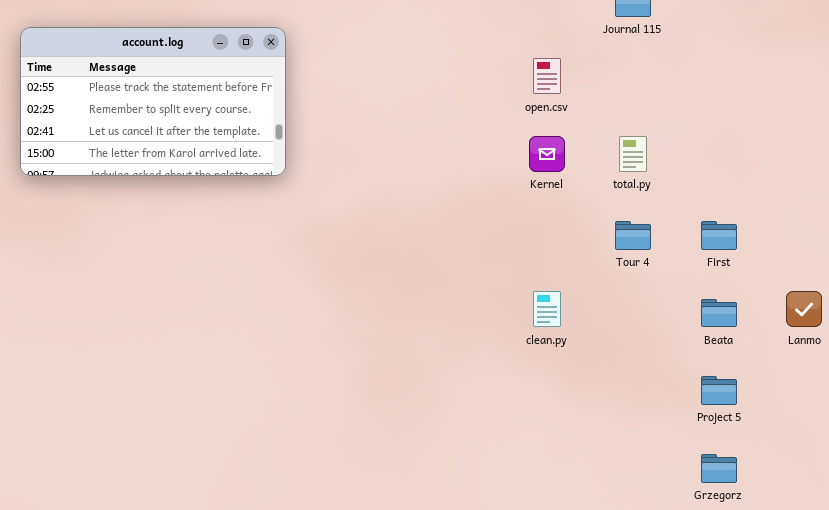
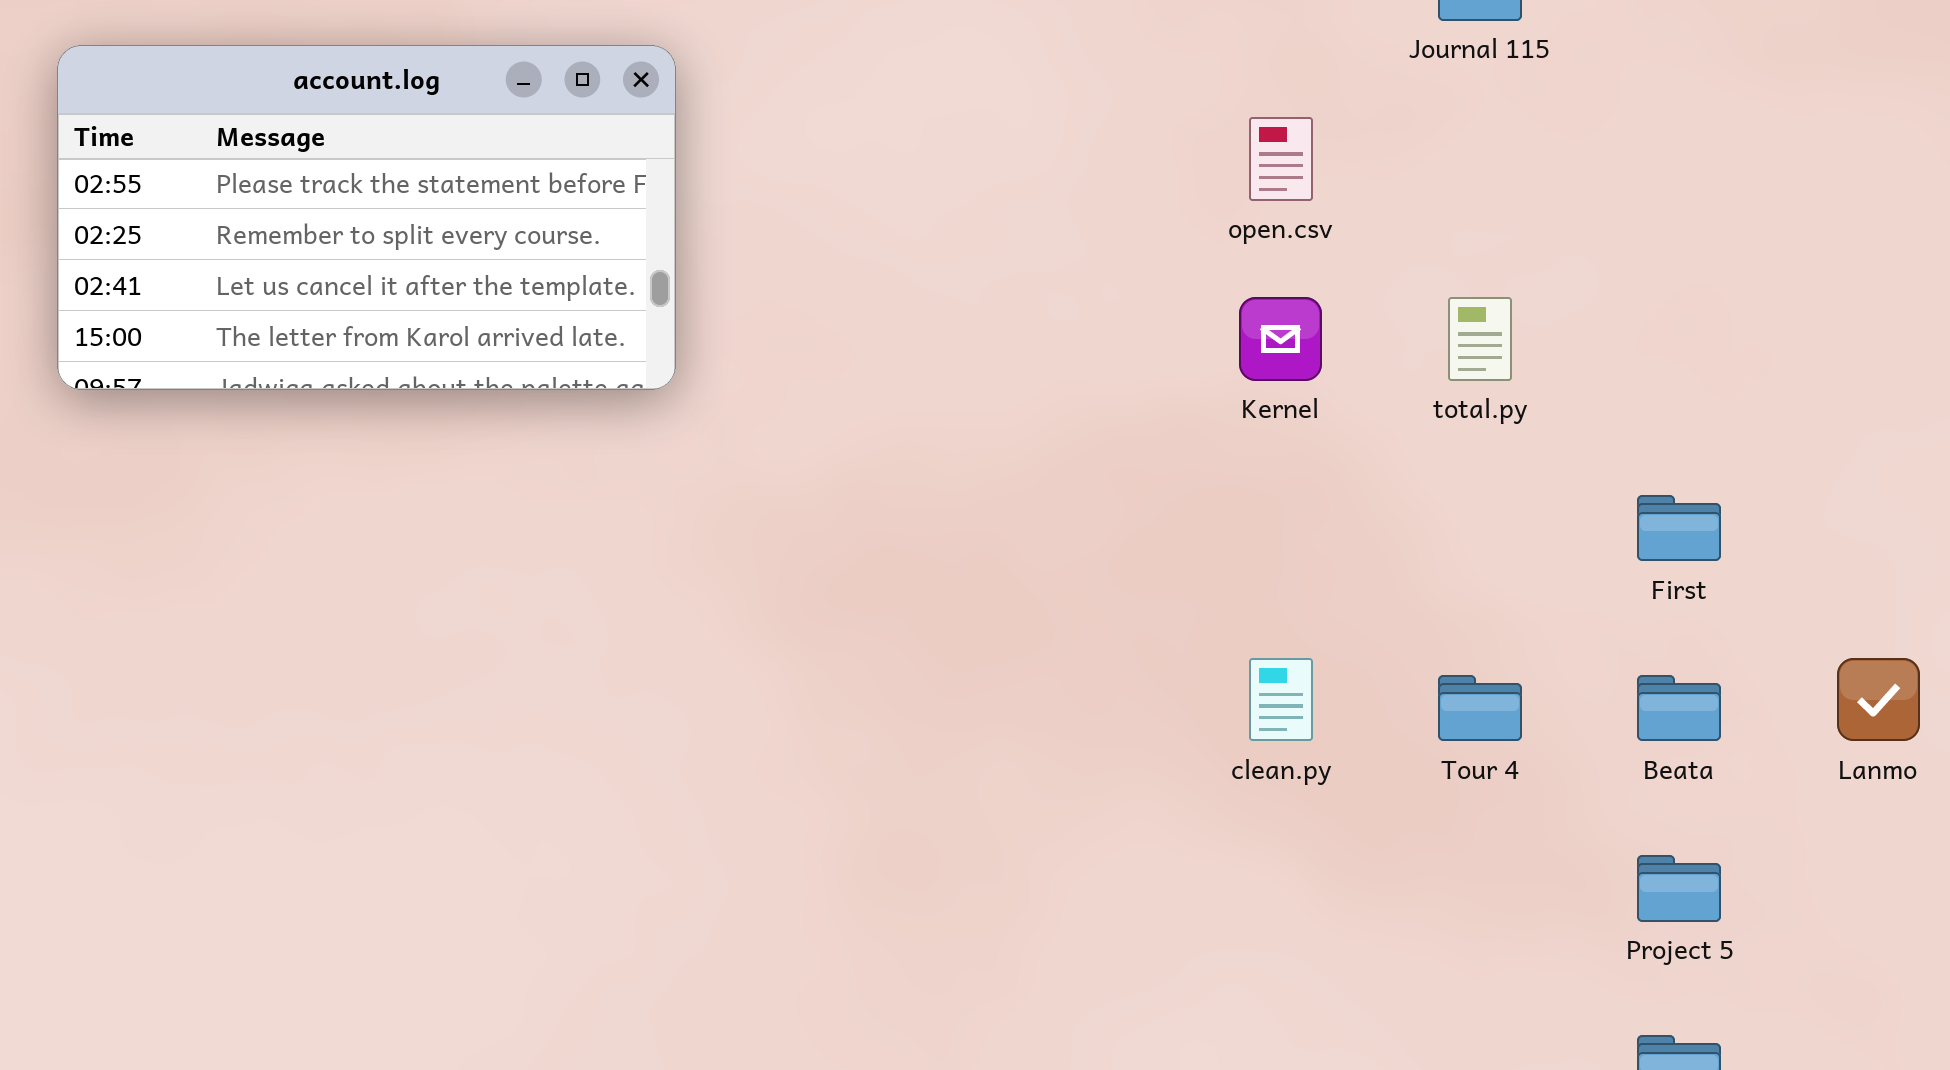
Tour 4: [615,221,651,250] -> [1438,675,1522,741], moved

